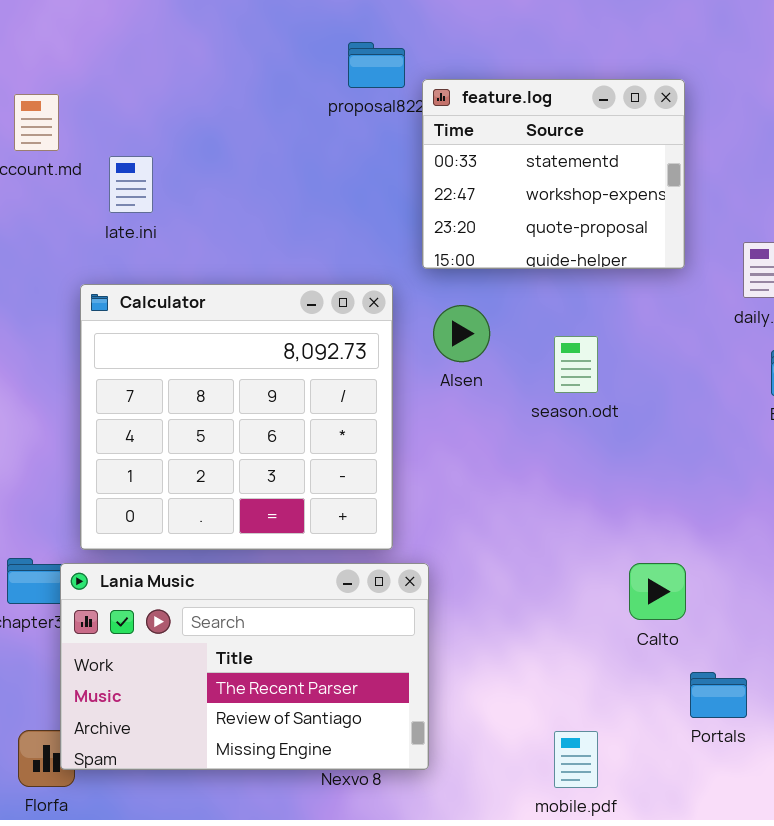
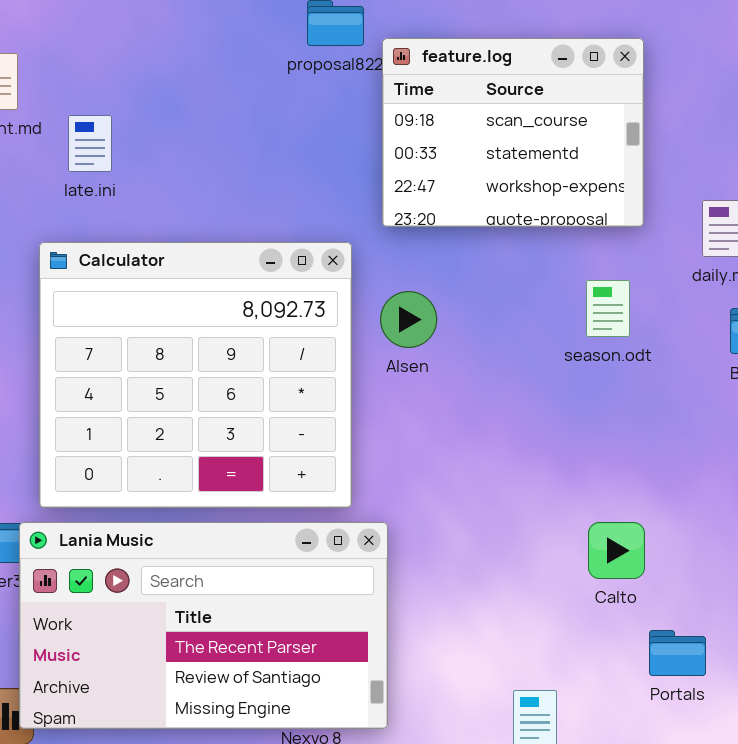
feature.log: [422,79,685,269] -> [382,38,644,227], scrolled up 1 row
Alsen: [433,305,490,362] -> [380,291,437,348], moved
season.odt: [554,336,598,393] -> [586,280,630,337], moved

